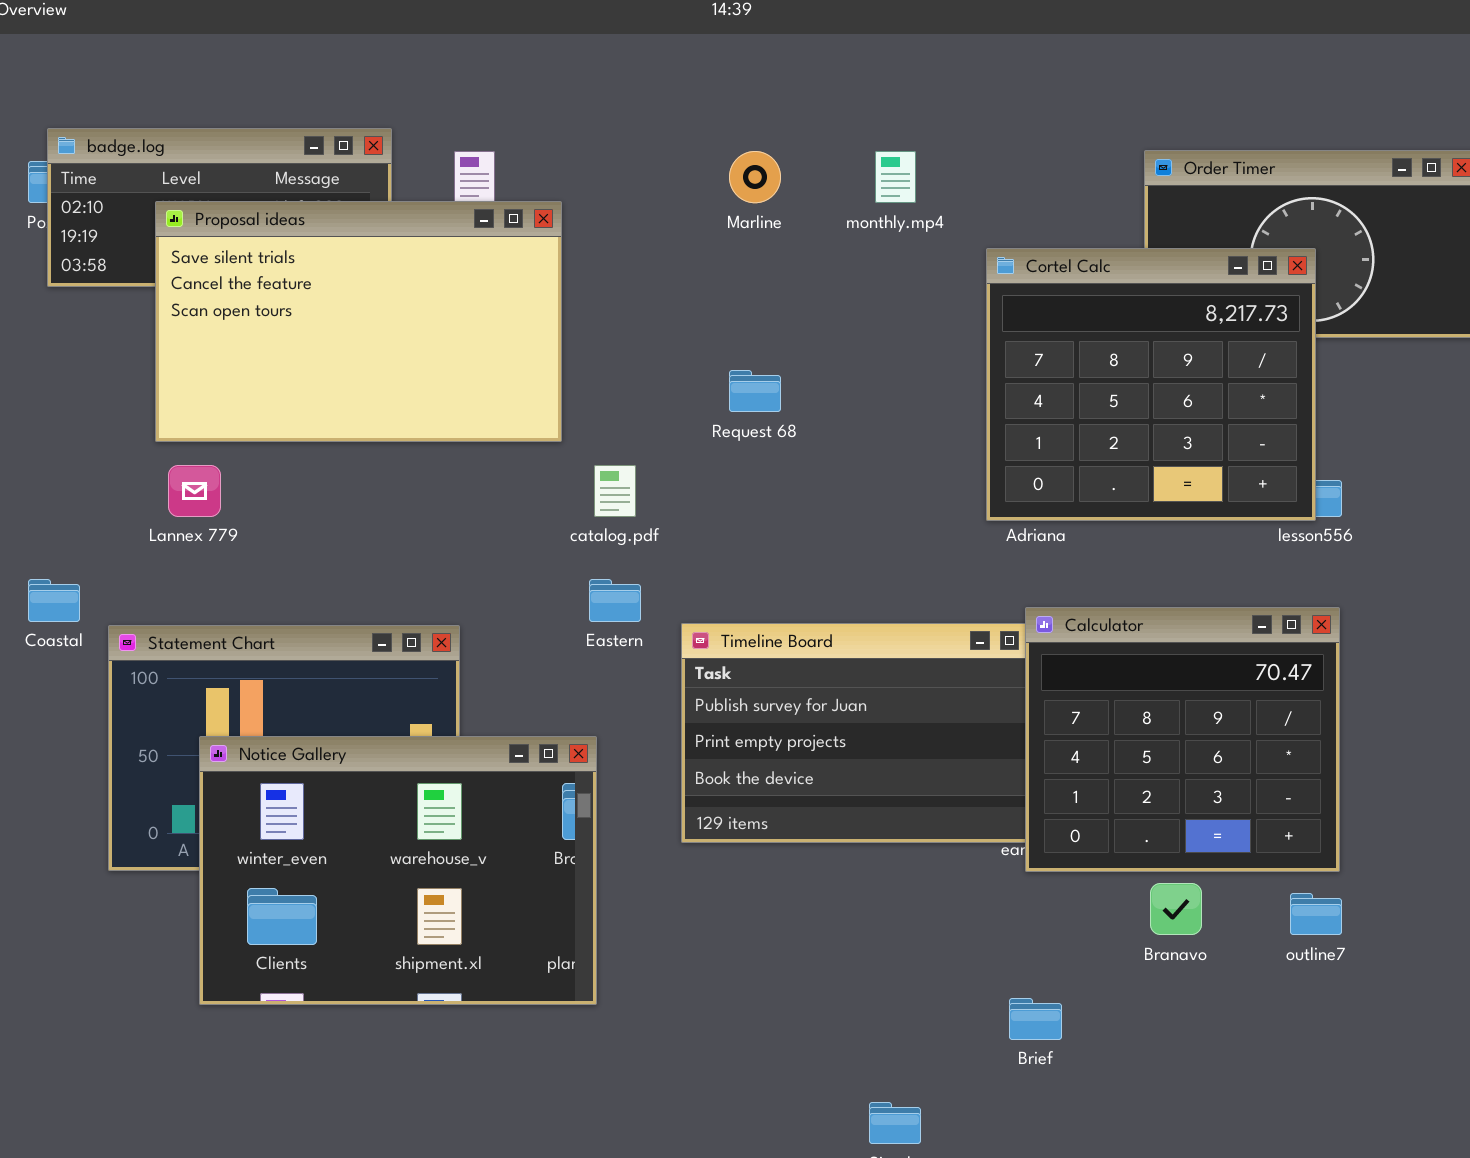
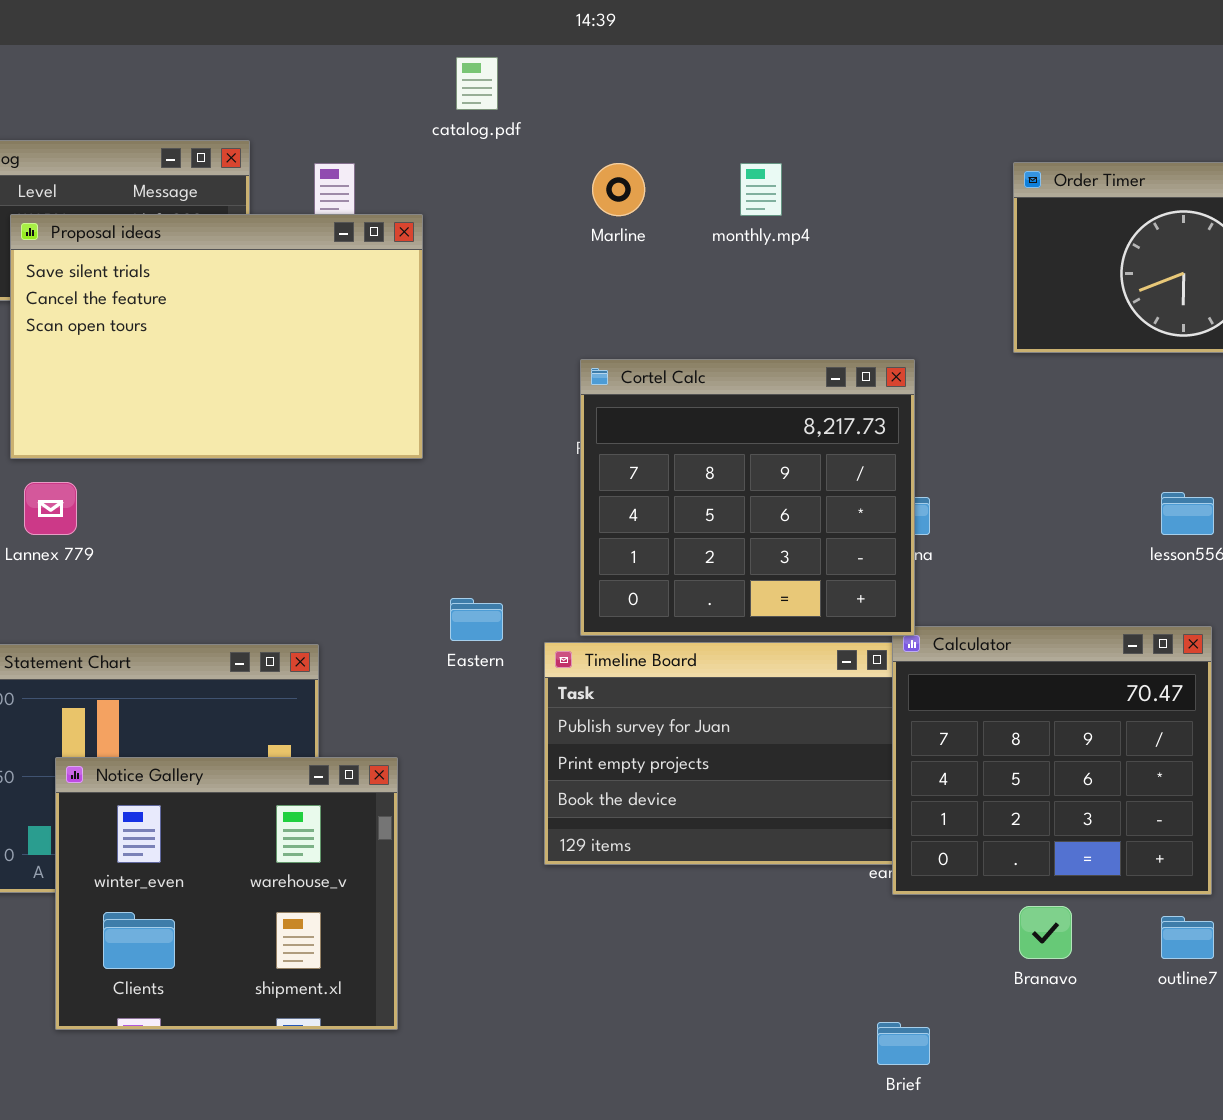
Cortel Calc: [986,248,1316,521] -> [580,359,915,636], moved
catalog.pdf: [594,465,636,517] -> [456,57,498,110], moved
Notice Gallery: [199,736,597,1005] -> [55,757,398,1030], resized

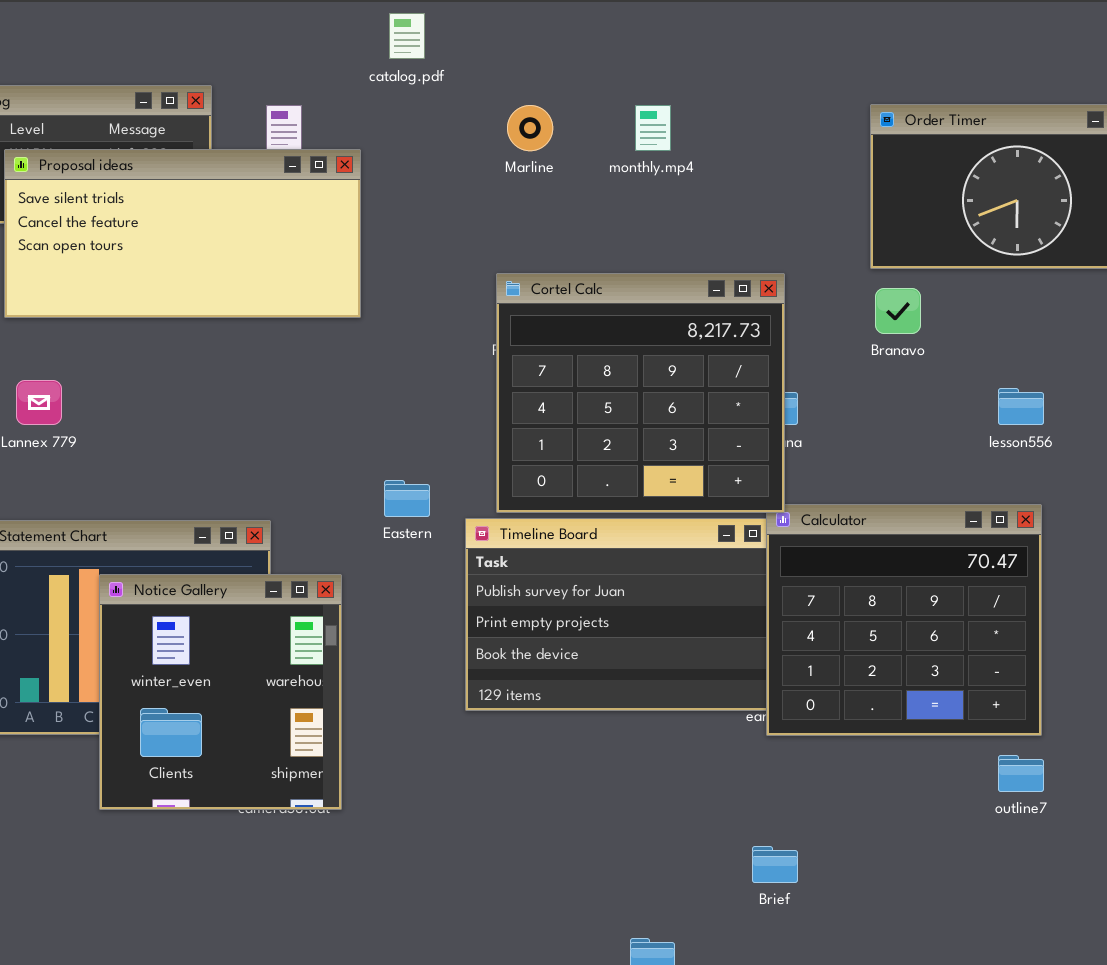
Proposal ideas: [10,214,423,459] -> [4,149,361,318], resized
Notice Gallery: [55,757,398,1030] -> [99,574,342,810], moved, resized
Branavo: [1019,906,1072,959] -> [875,288,921,334], moved

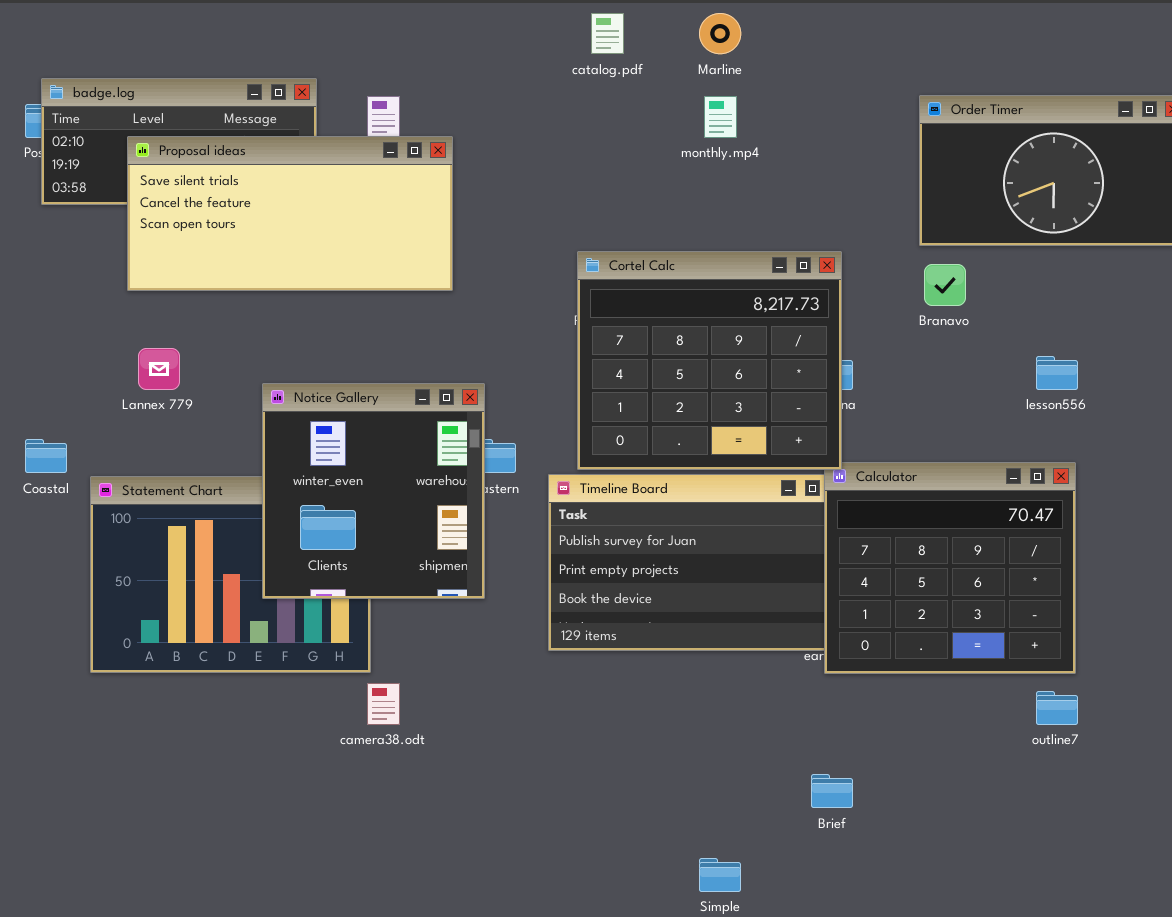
catalog.pdf: [389,13,425,59] -> [591,13,624,54], moved
Marline: [507,105,553,151] -> [699,13,741,54], moved
Notice Gallery: [99,574,342,810] -> [262,383,485,599], moved

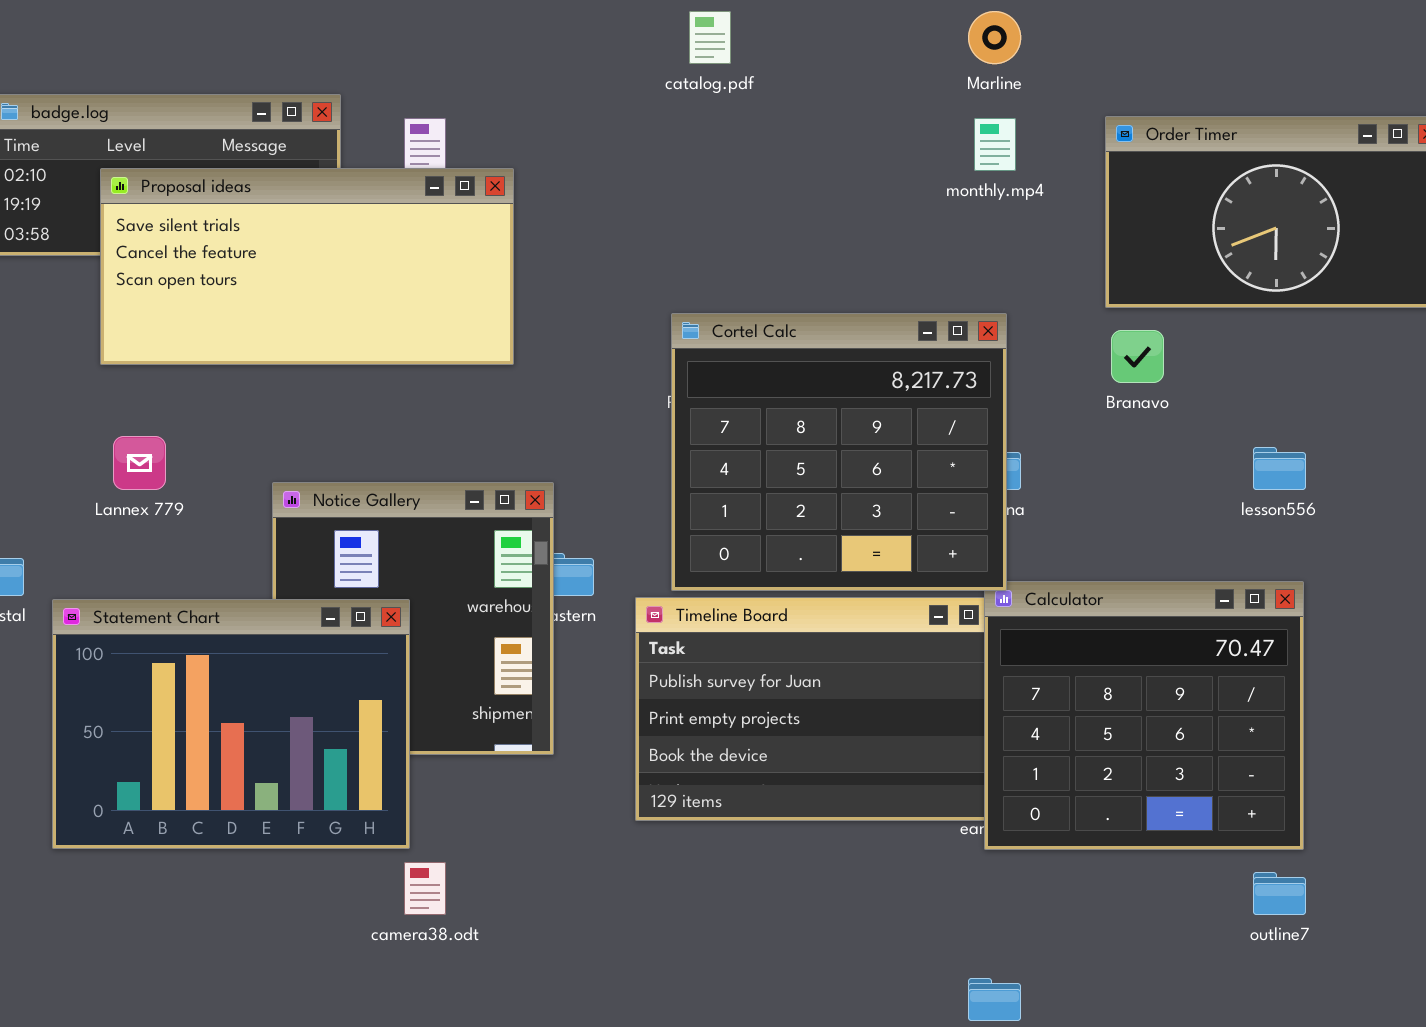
Marline: [699,13,741,54] -> [968,11,1021,64], moved
monthly.mp4: [704,96,737,138] -> [974,118,1016,171], moved
Statement Chart: [90,476,371,673] -> [52,599,410,849], raised

